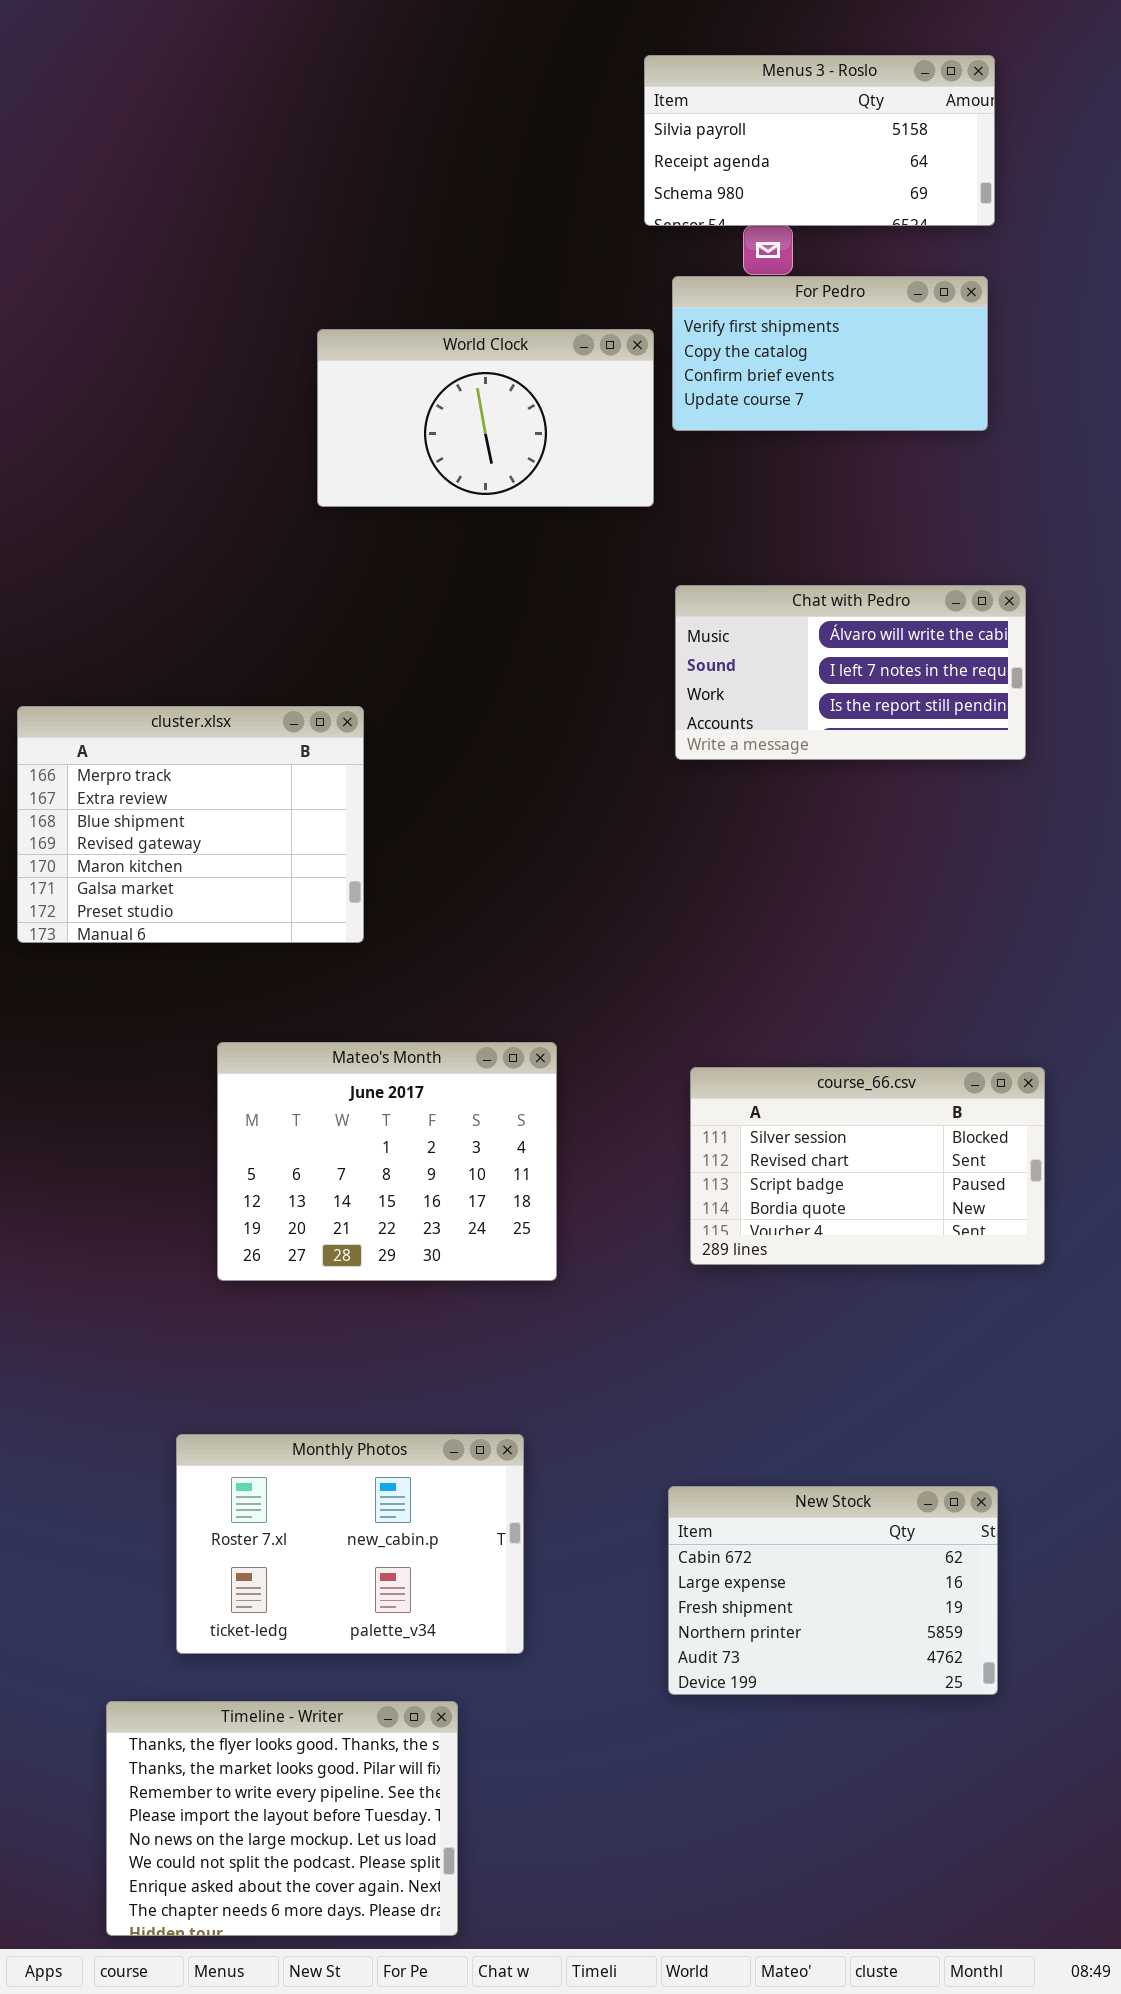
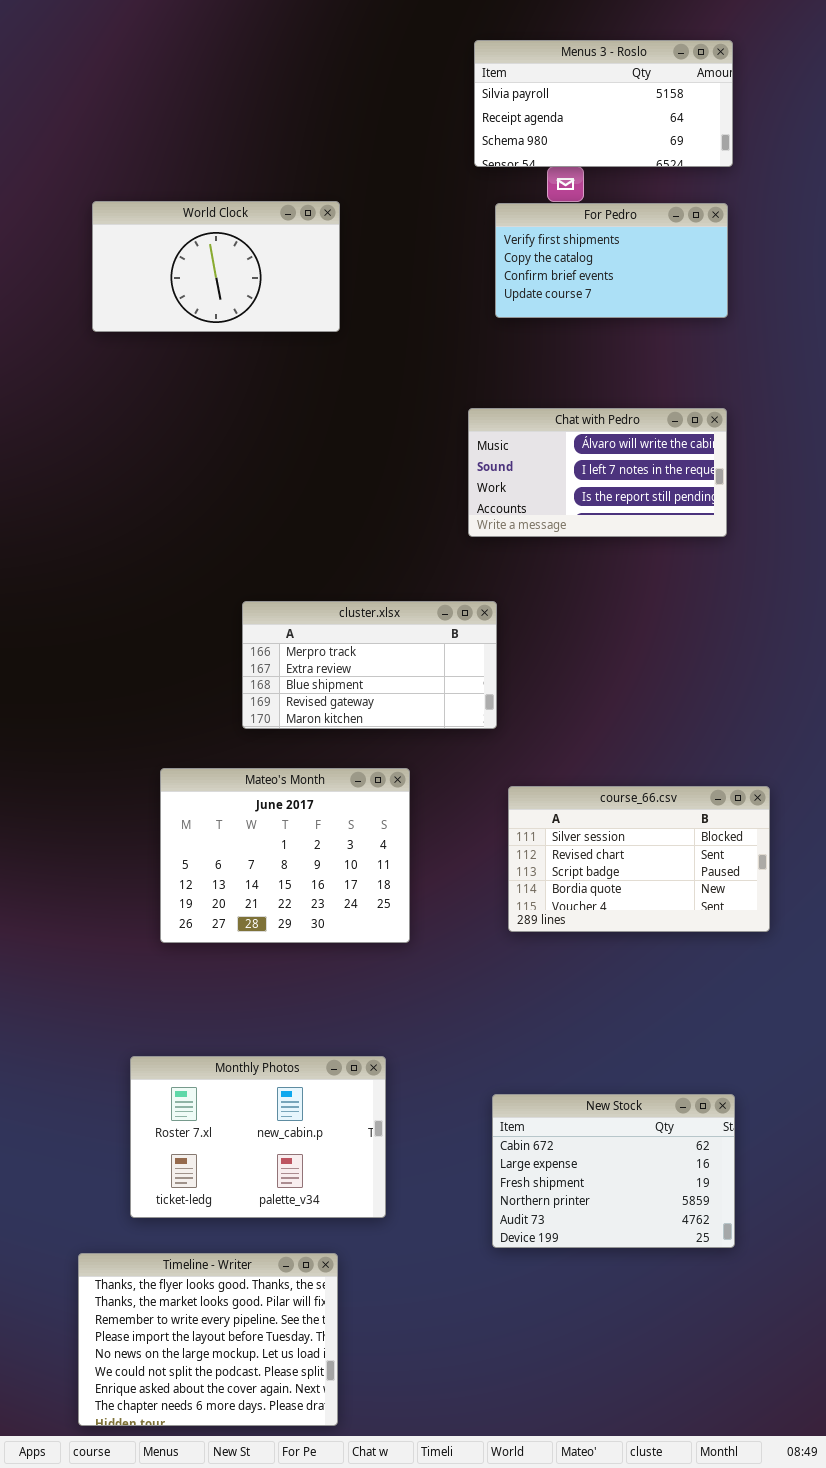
World Clock: [317,329,654,507] -> [92,201,340,332], moved
Chat with Pedro: [675,585,1026,760] -> [468,408,727,537], moved
cluster.xlsx: [17,706,364,943] -> [242,601,497,729], moved, resized

